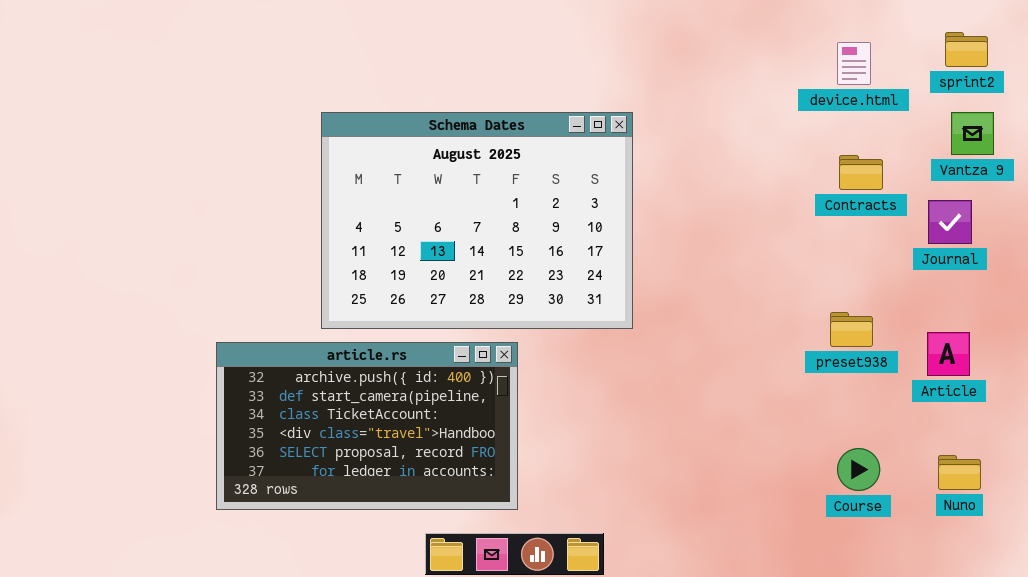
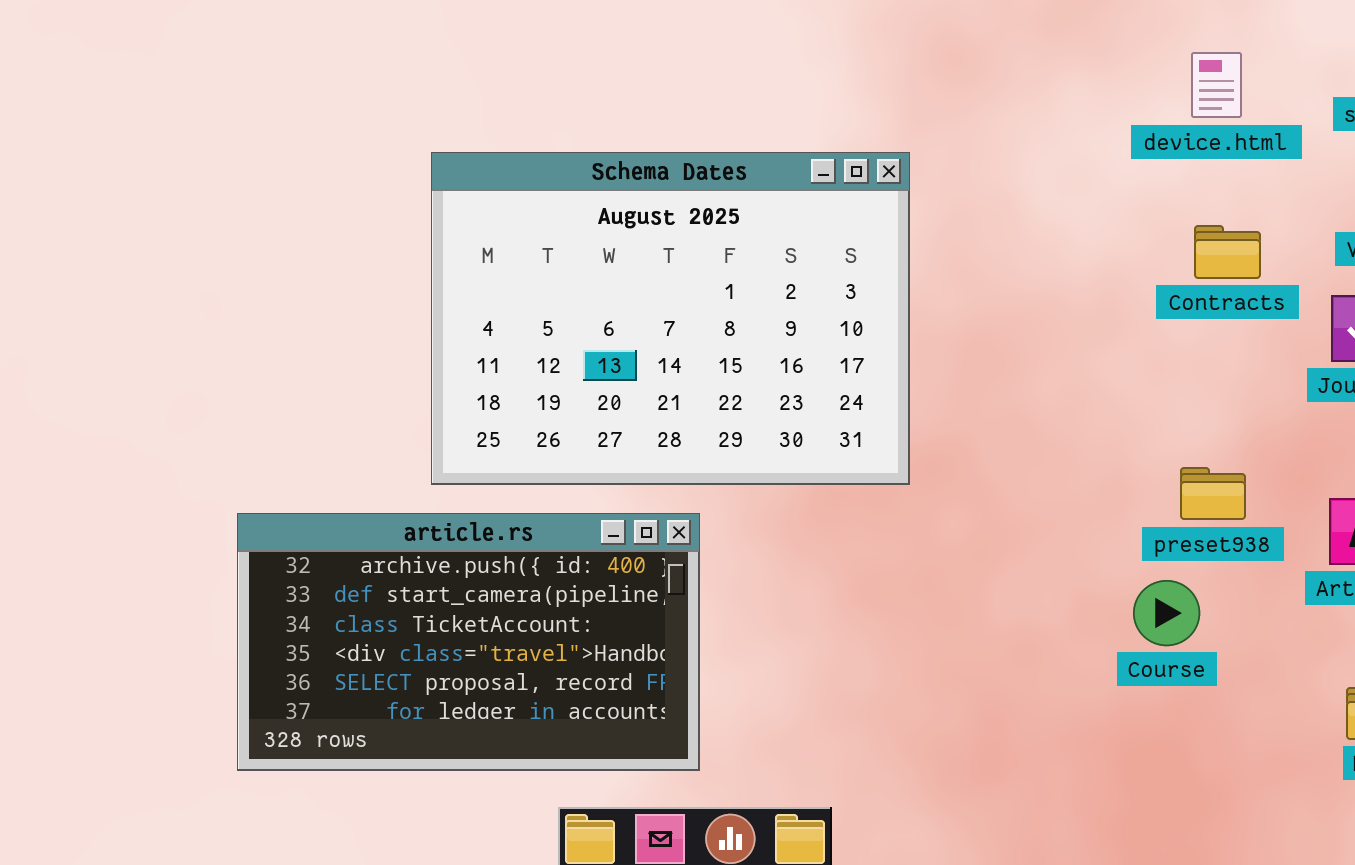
Schema Dates: [321,112,633,329] -> [431,152,910,485], moved
Course: [837,448,880,491] -> [1133,580,1200,646], moved

